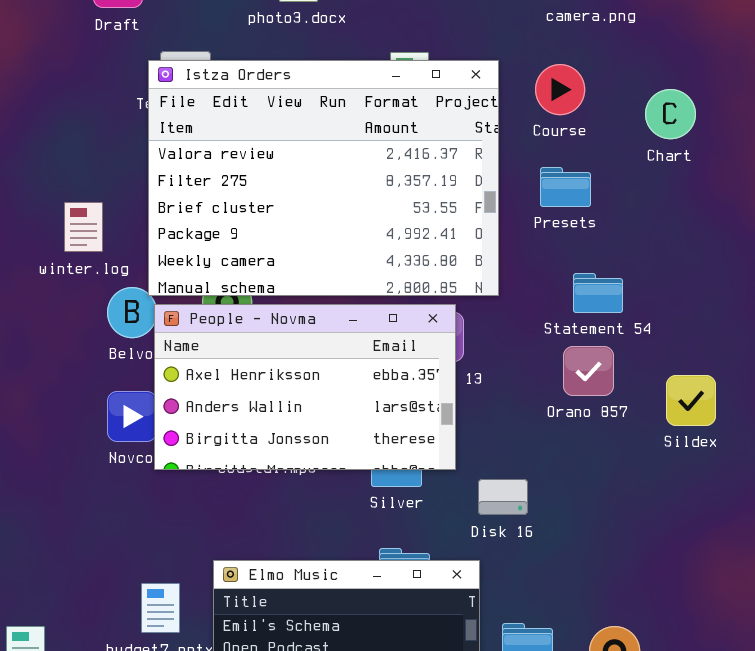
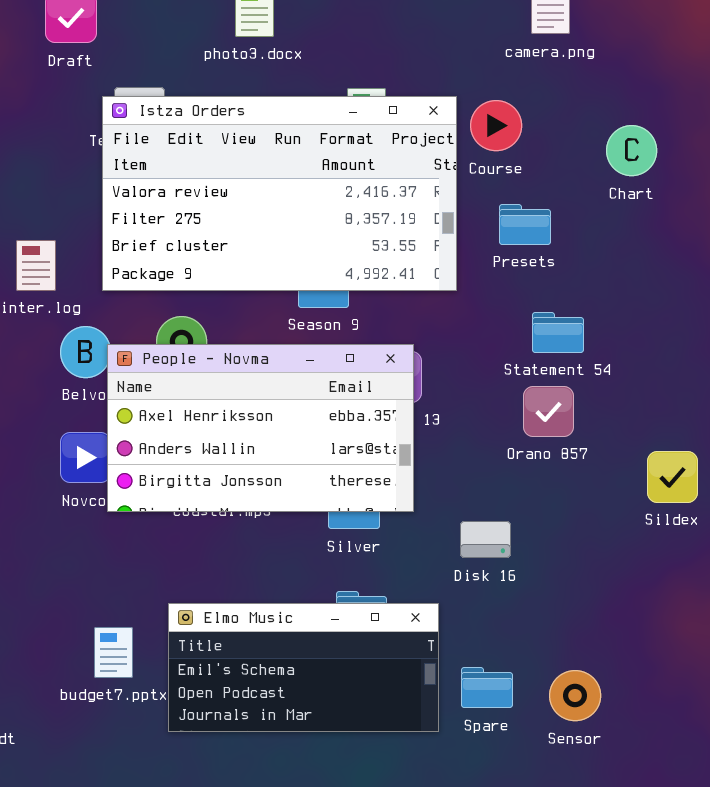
Istza Orders: [148,60,499,296] -> [102,96,457,291], resized
Course: [535,64,585,115] -> [470,100,522,151], moved
Sildex: [666,375,716,426] -> [647,451,698,503], moved
Disk 16: [478,479,528,515] -> [460,521,511,558], moved

